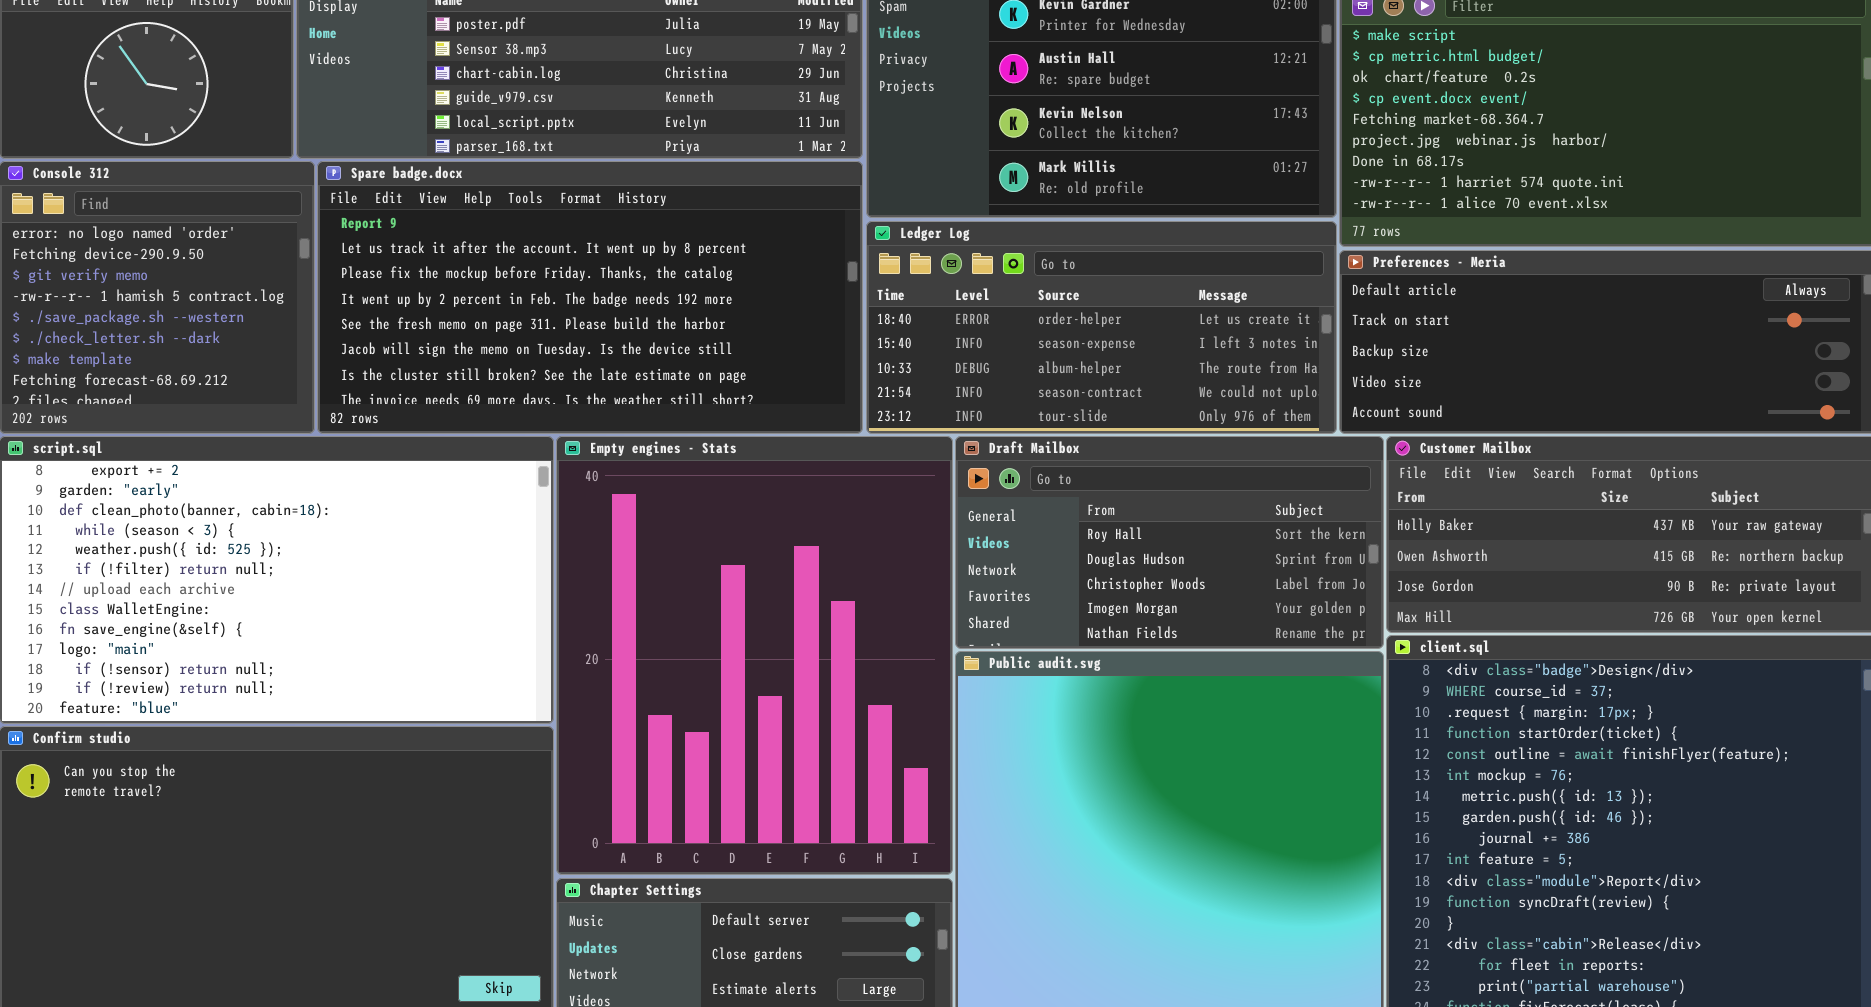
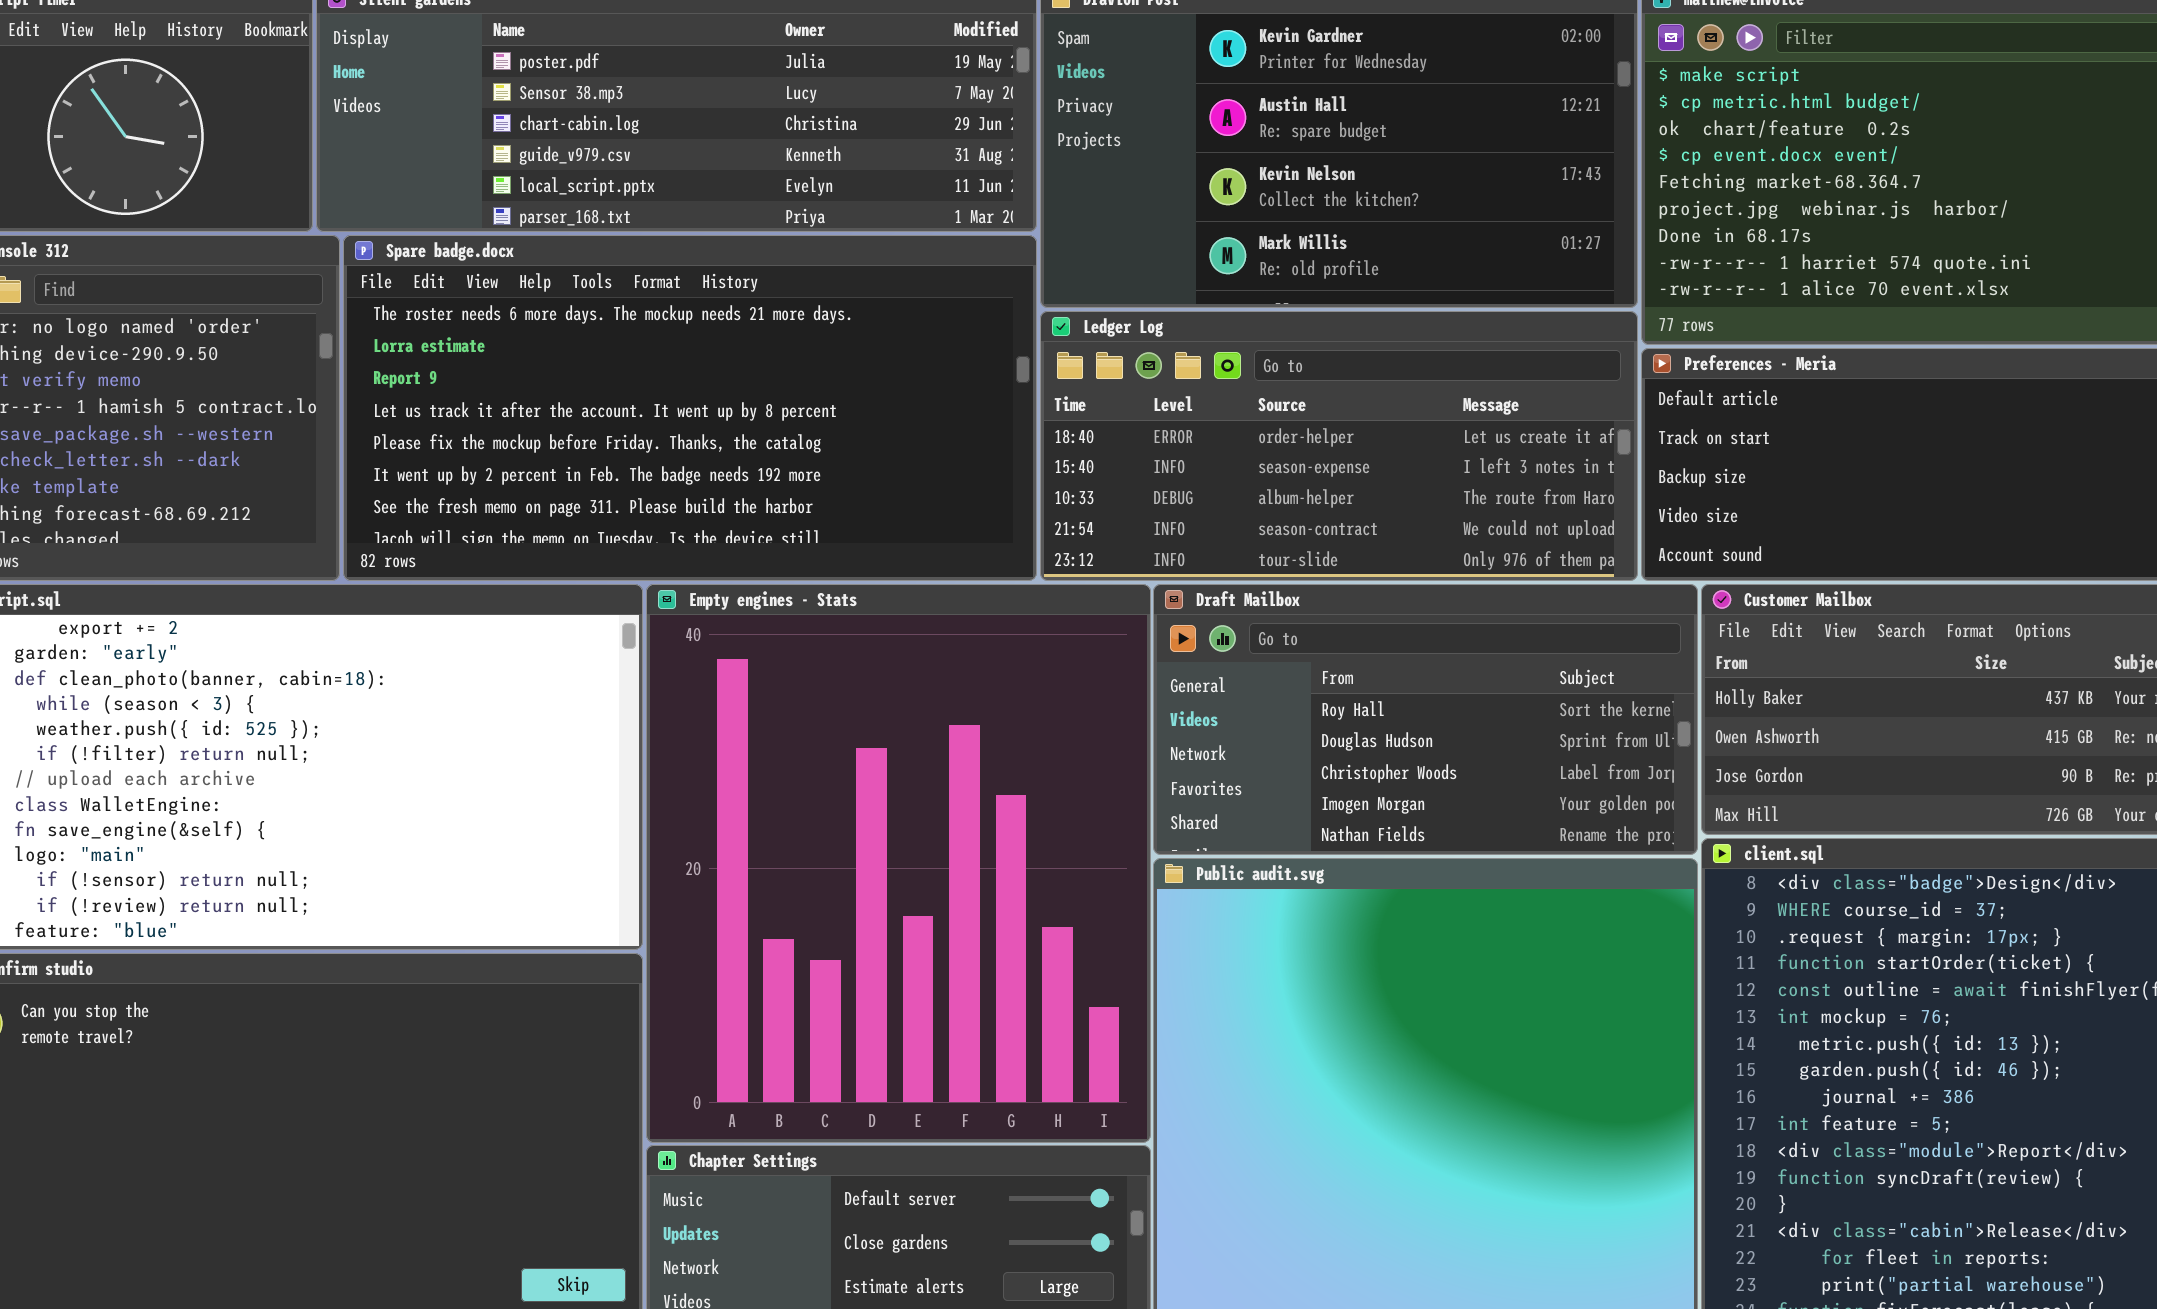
Spare badge.docx: [317,161,863,434] -> [343,235,1037,581], scrolled up 2 rows

